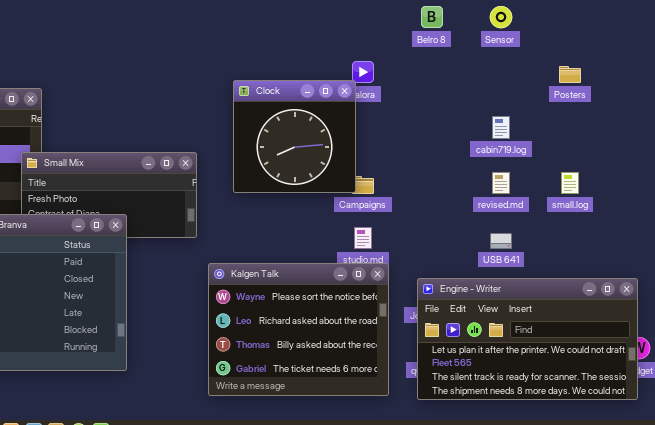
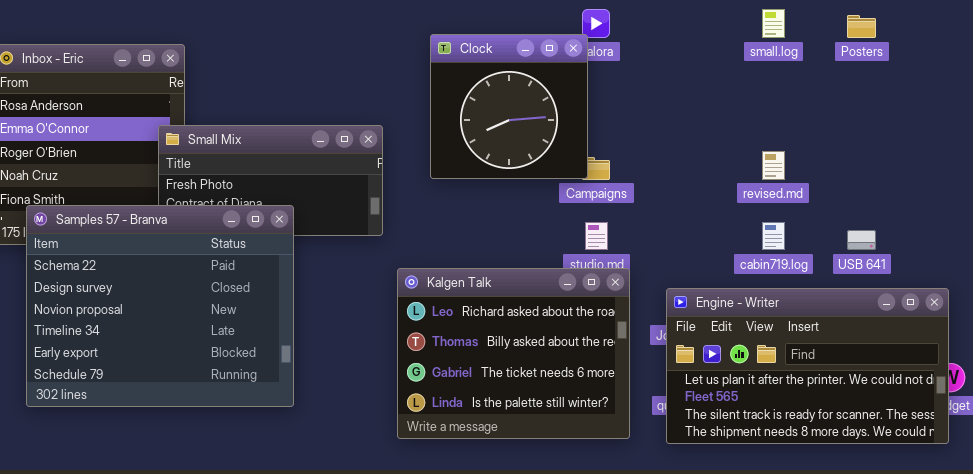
cabin719.log: [492,116,510,139] -> [762,222,785,250], moved
small.log: [561,172,579,194] -> [762,9,785,38], moved
USB 641: [490,233,512,249] -> [847,230,876,250], moved
Kalgen Talk: [208,263,389,396] -> [397,268,630,439], scrolled down 1 row

